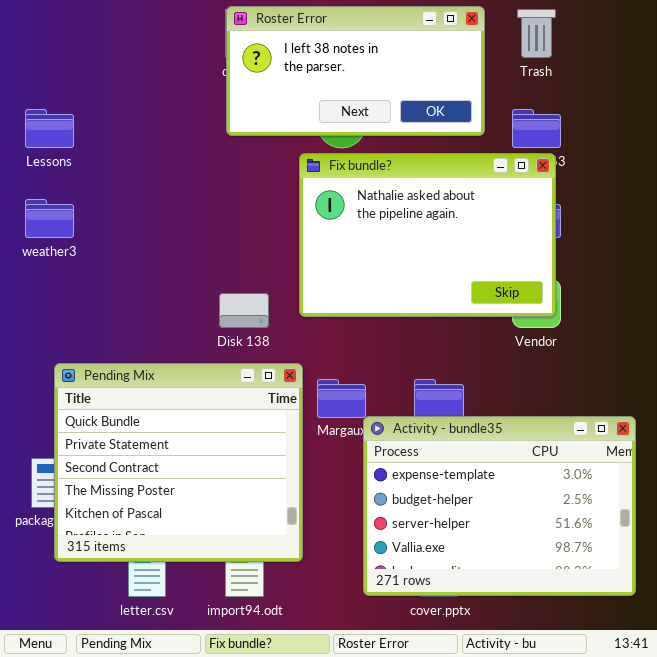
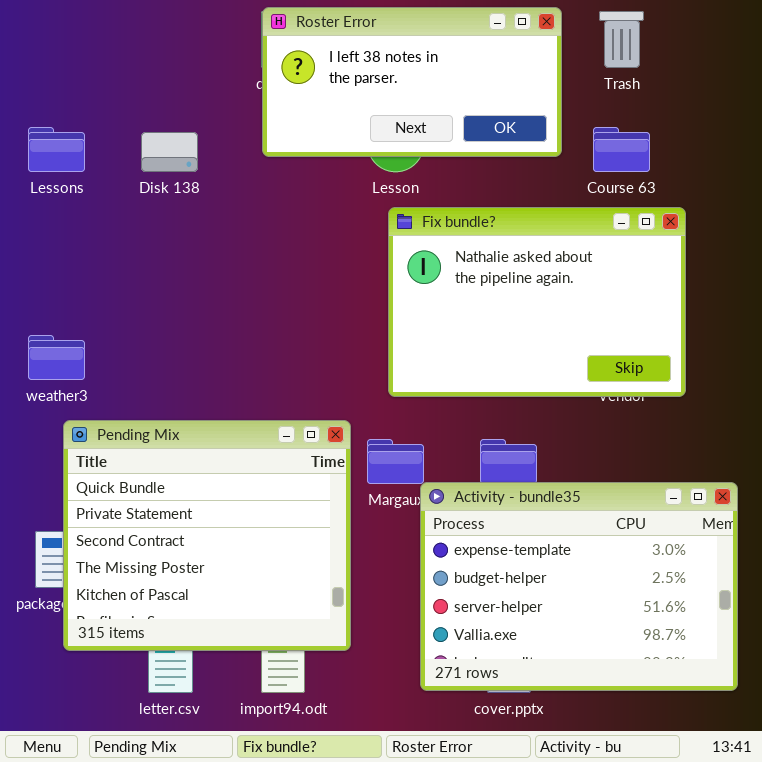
Fix bundle?: [299,153,556,317] -> [388,207,686,397], moved
weather3: [25,199,74,238] -> [28,335,85,380], moved
Disk 138: [219,293,269,328] -> [141,132,198,172], moved

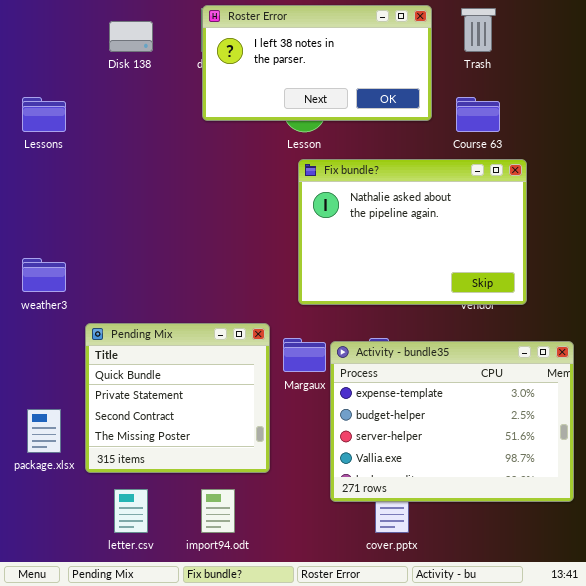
Disk 138: [141,132,198,172] -> [109,21,153,52], moved
Pending Mix: [63,420,351,651] -> [85,323,270,473], resized
Activity - bundle35: [420,482,738,691] -> [330,341,574,502], moved

